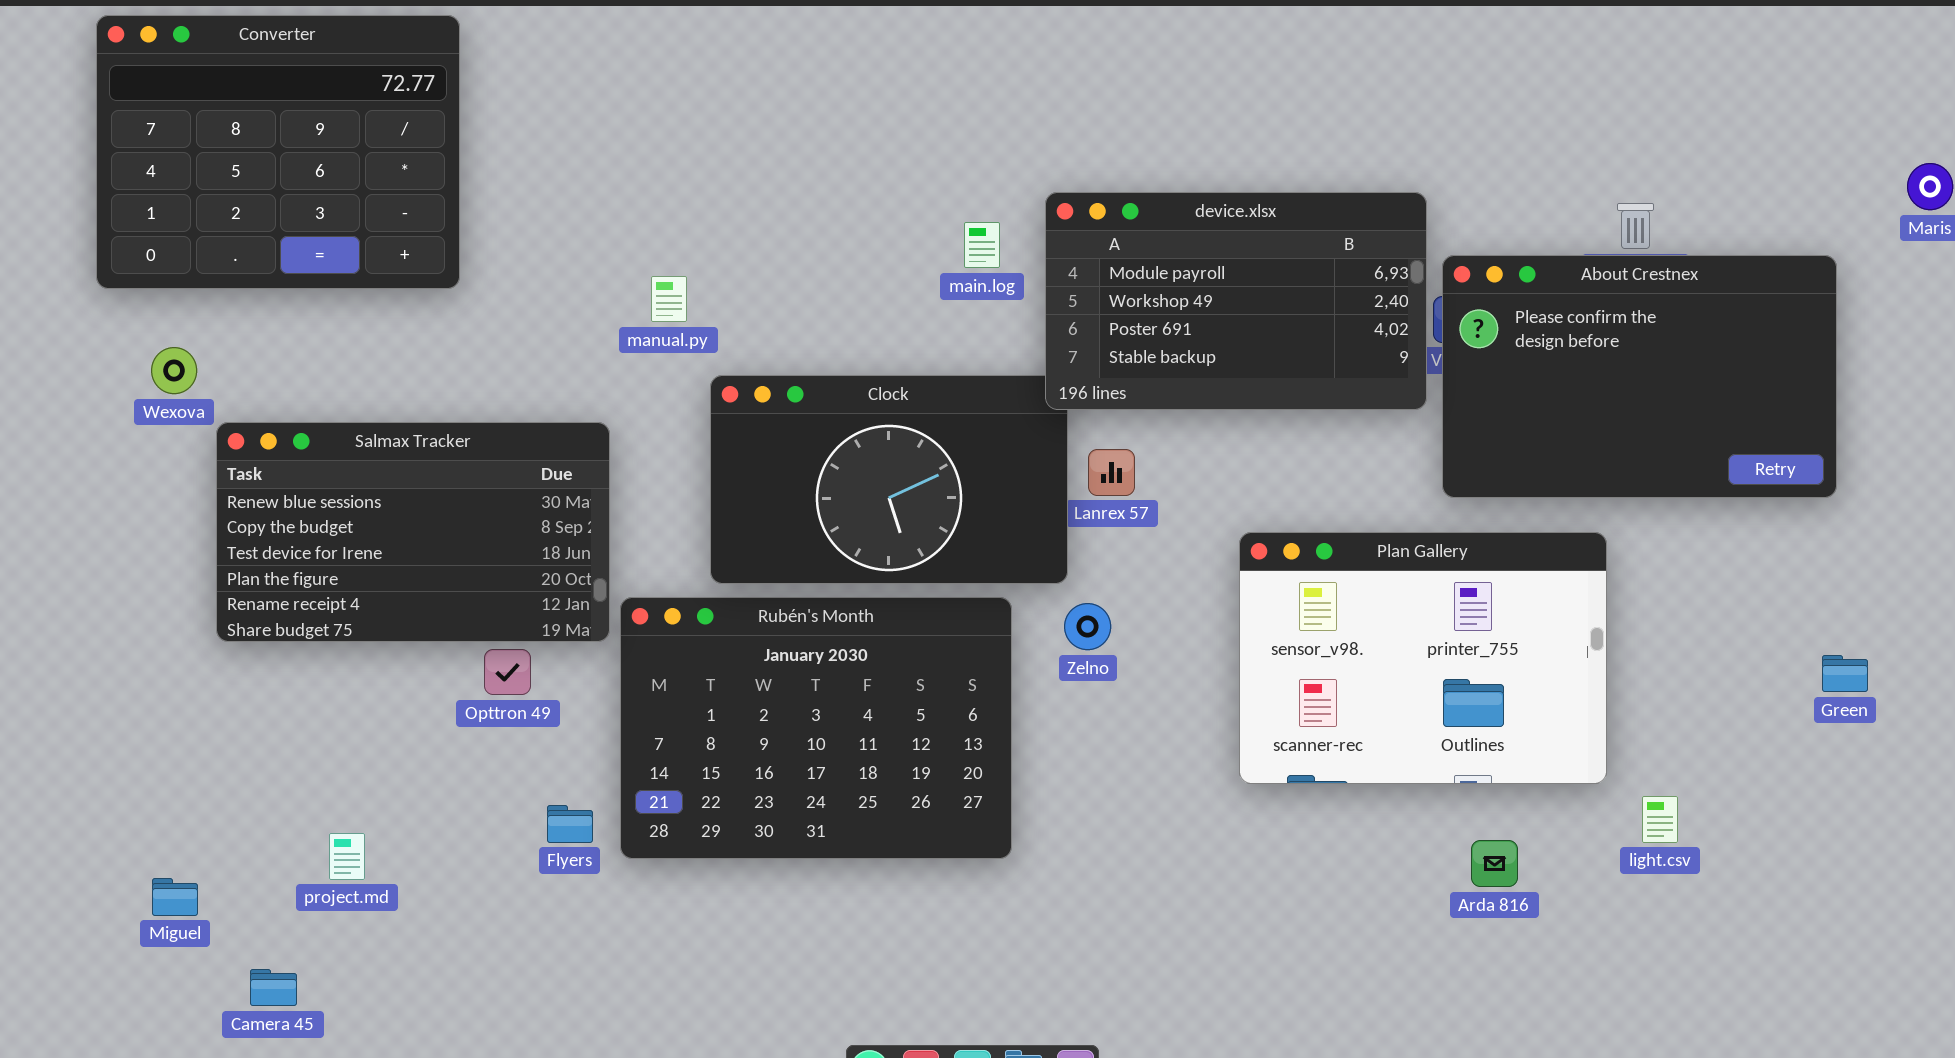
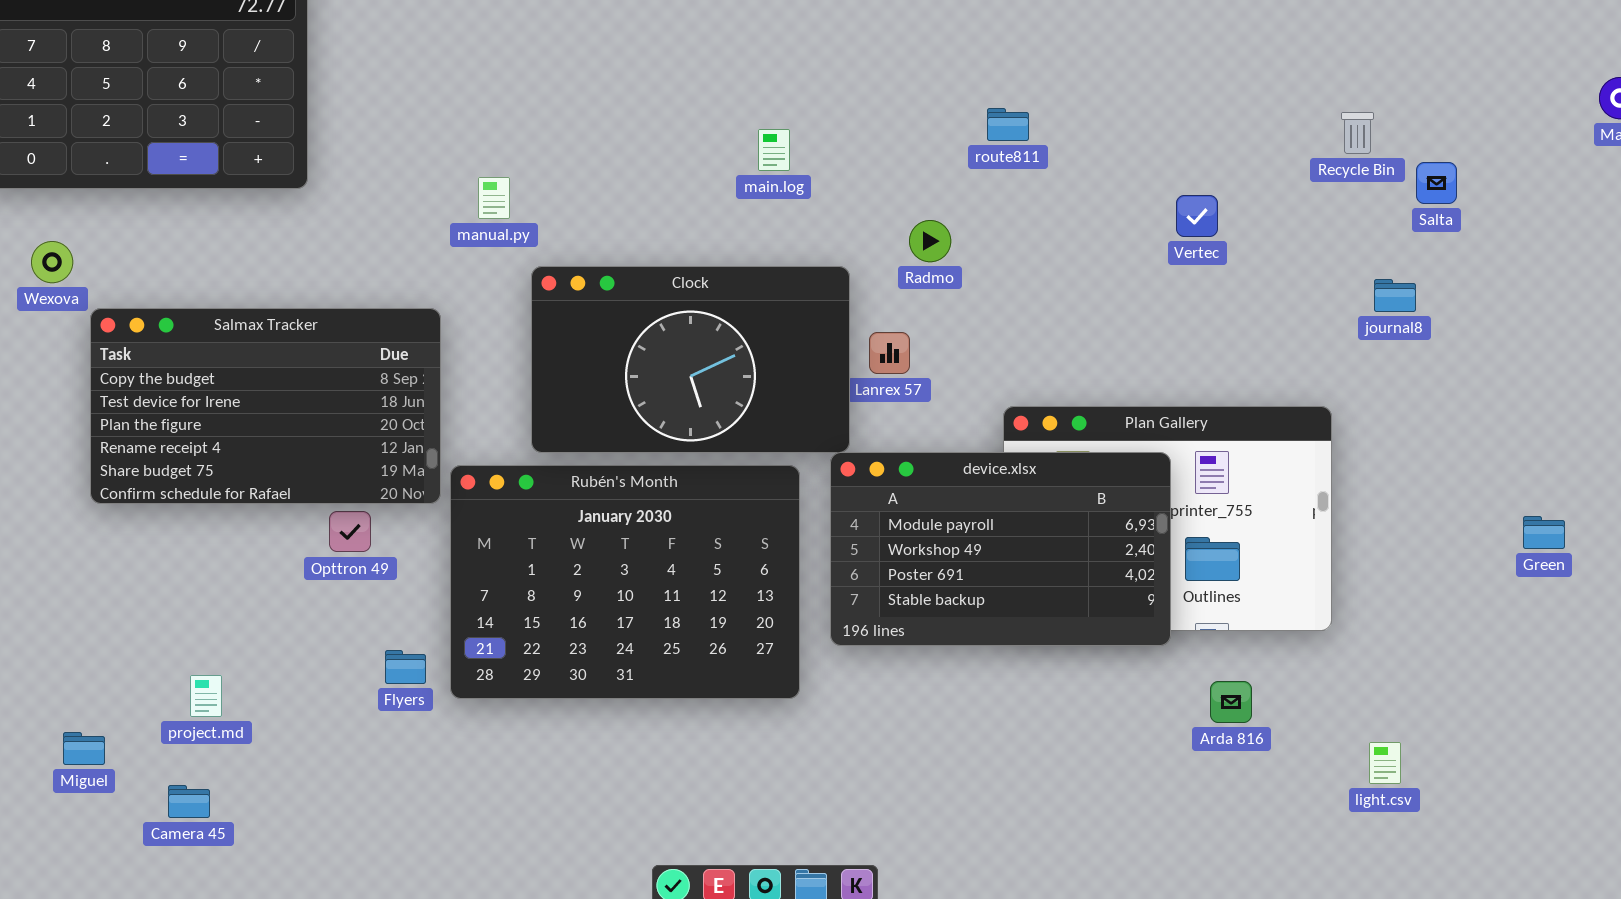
device.xlsx: [1045,192,1427,410] -> [830,452,1171,646], moved
About Crestnex: [1442,255,1837,498] -> none, closed
Salmax Tracker: [216,422,610,642] -> [90,308,441,504], scrolled down 1 row
light.csv: [1642,796,1678,843] -> [1369,742,1401,784], moved
Miguel: [152,878,198,916] -> [63,732,105,765], moved
Camera 45: [250,969,297,1006] -> [168,785,210,818], moved

